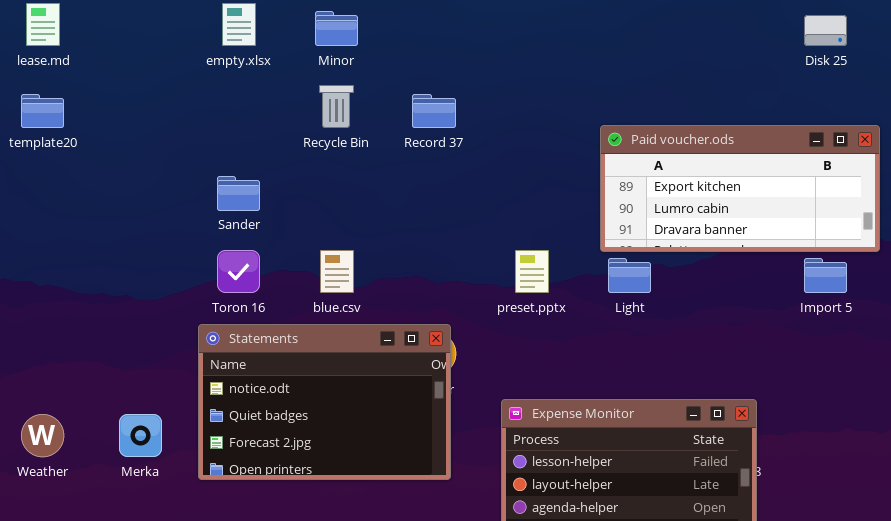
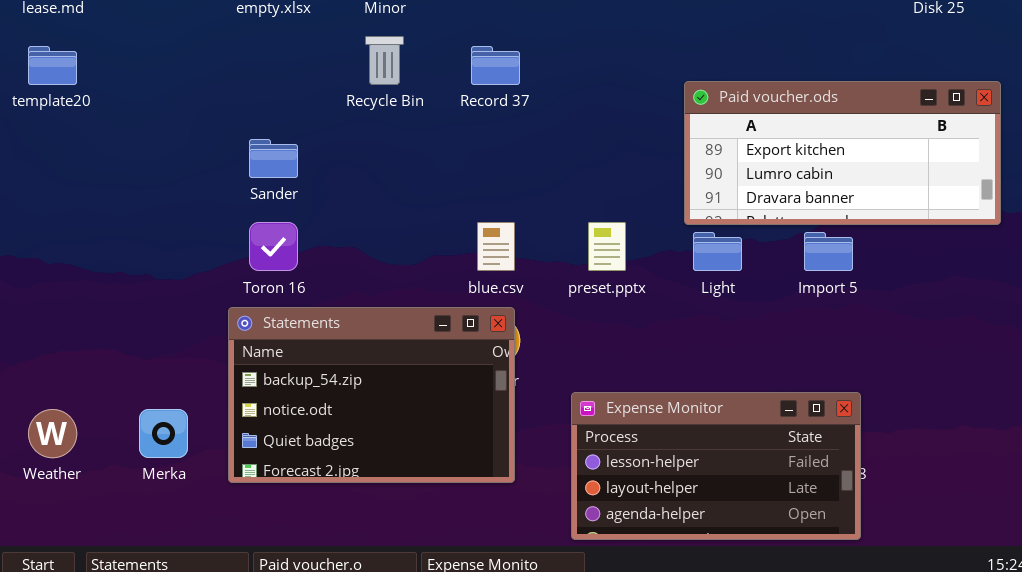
blue.csv: [320,250,354,293] -> [477,222,515,271], moved
Import 5: [804,258,847,293] -> [804,232,853,271], moved
Statements: [198,324,451,480] -> [228,307,515,483], scrolled up 1 row

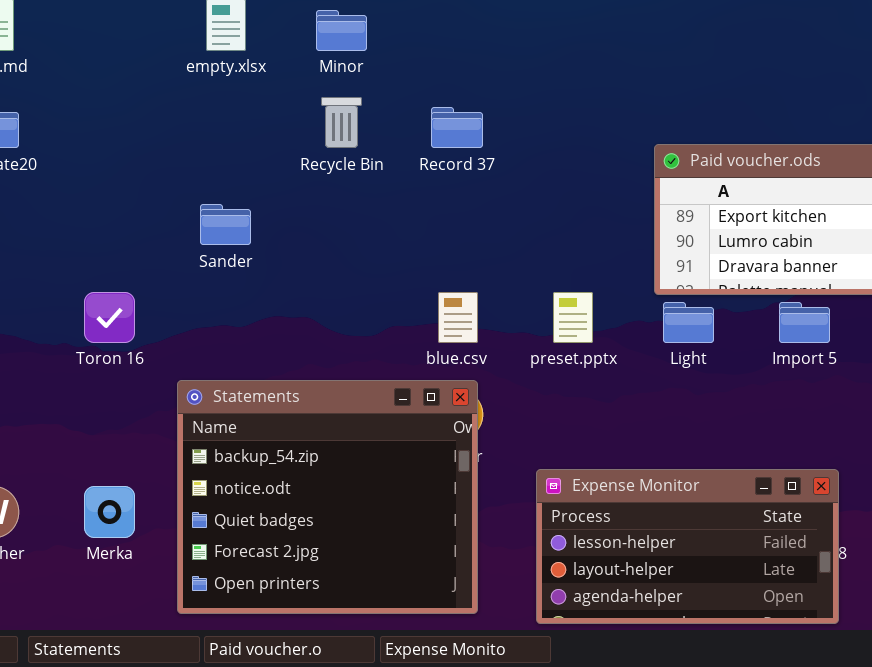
Toron 16: [249,222,298,271] -> [84,292,135,343], moved
Statements: [228,307,515,483] -> [177,380,478,614], resized

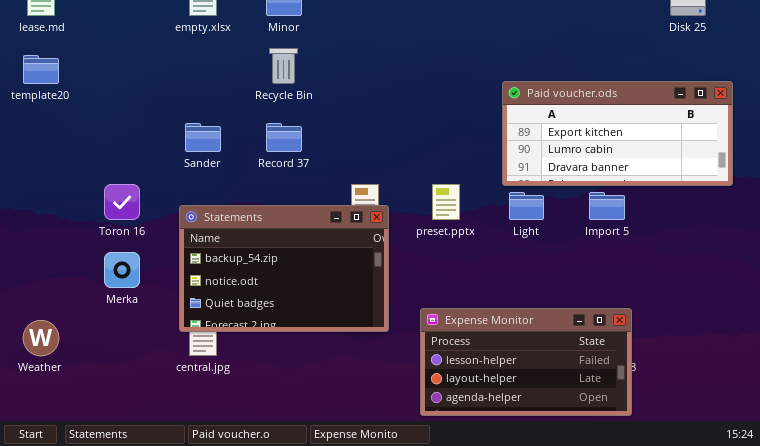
Record 37: [431,107,483,148] -> [266,123,302,152], moved
Statements: [177,380,478,614] -> [179,205,389,332], moved, resized
Merka: [84,486,135,538] -> [104,252,140,288], moved

